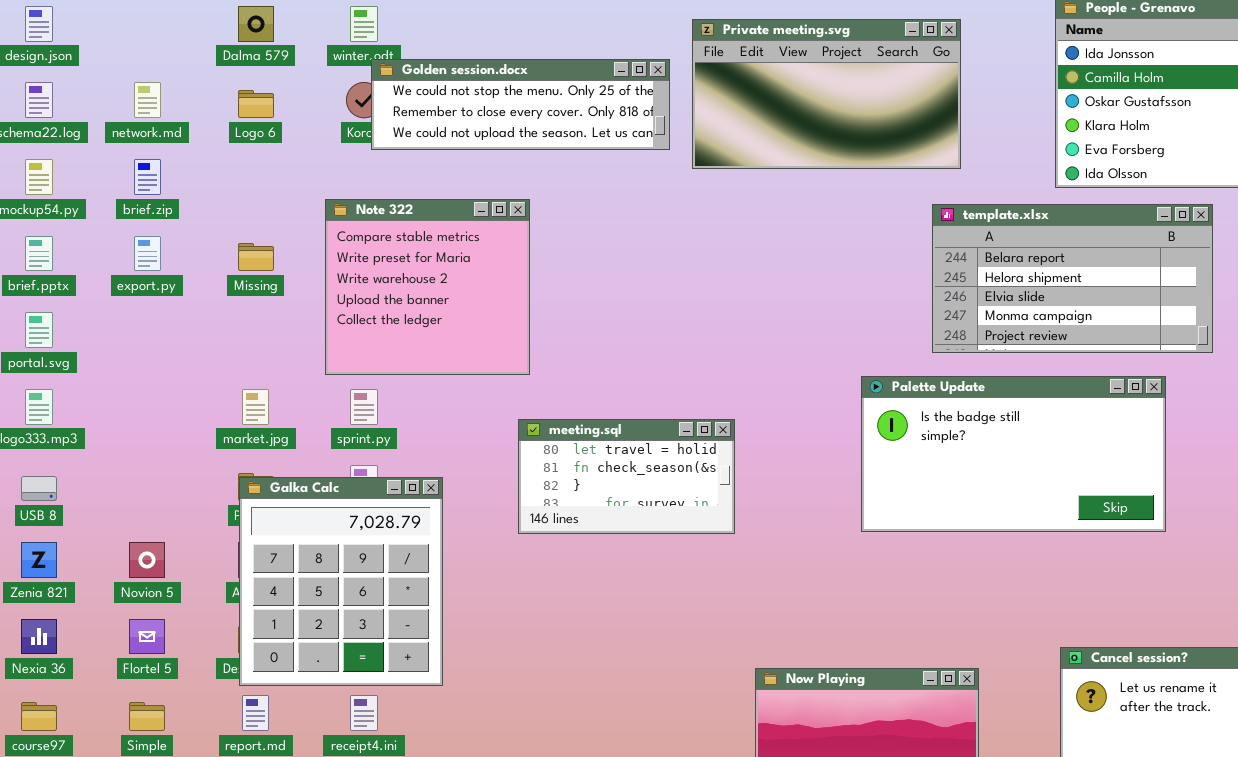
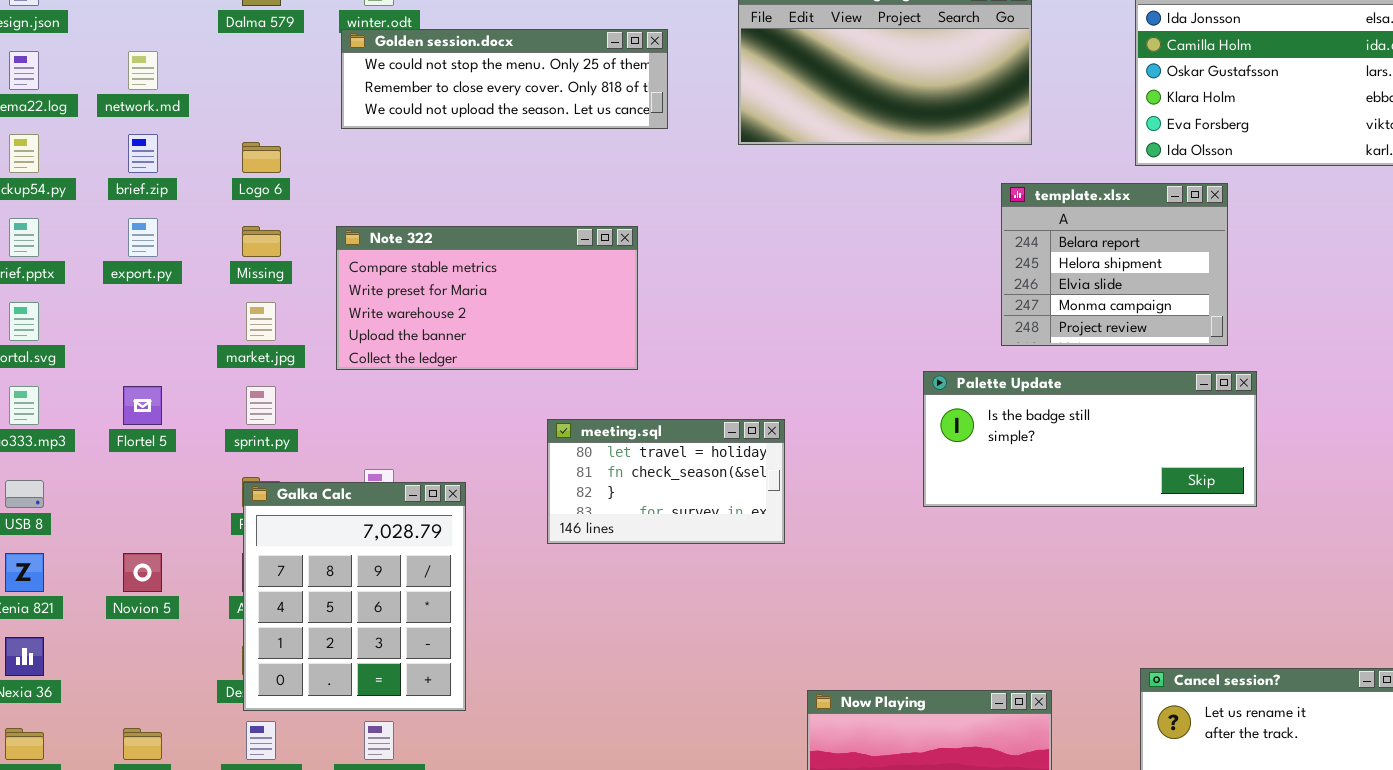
Golden session.docx: [371,59,670,150] -> [341,29,668,129], moved
Logo 6: [238,90,274,118] -> [242,142,281,173], moved
Note 322: [325,199,530,375] -> [336,226,638,370], resized
template.xlsx: [932,204,1213,353] -> [1001,183,1228,346], resized
Palette Update: [861,376,1166,532] -> [923,371,1257,507], resized
market.jpg: [242,389,269,425] -> [246,302,276,341], moved
sprint.py: [350,389,378,425] -> [246,386,276,425], moved
Flortel 5: [129,619,165,654] -> [123,386,162,425], moved

